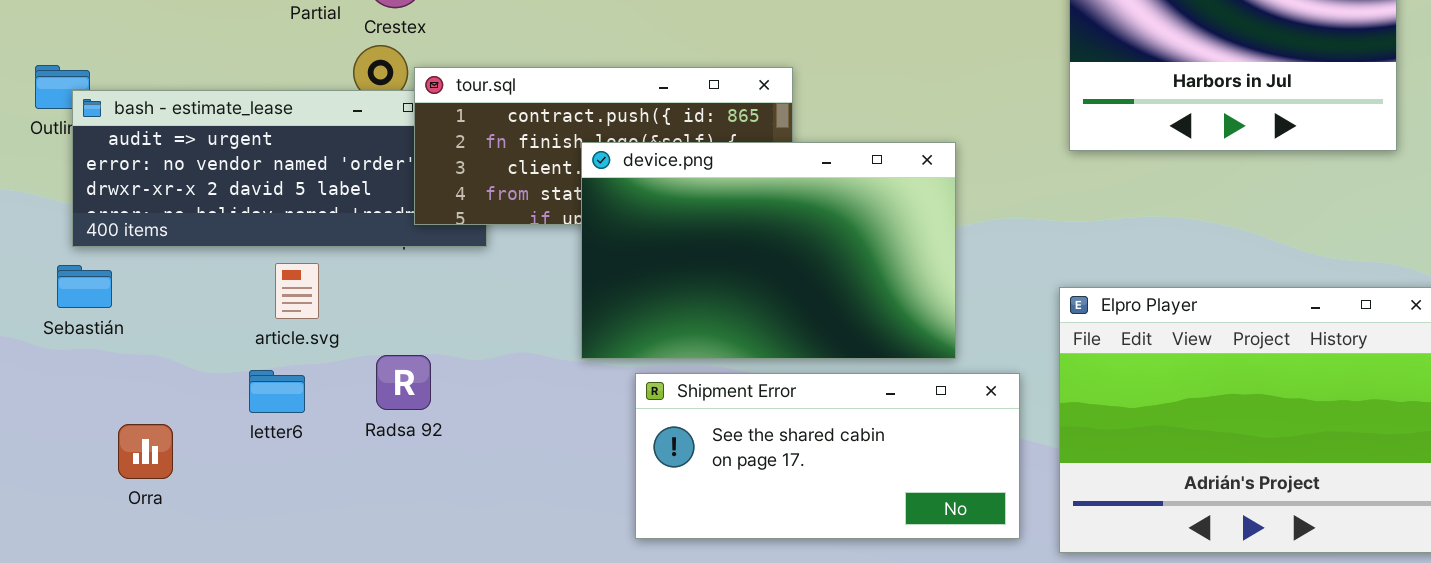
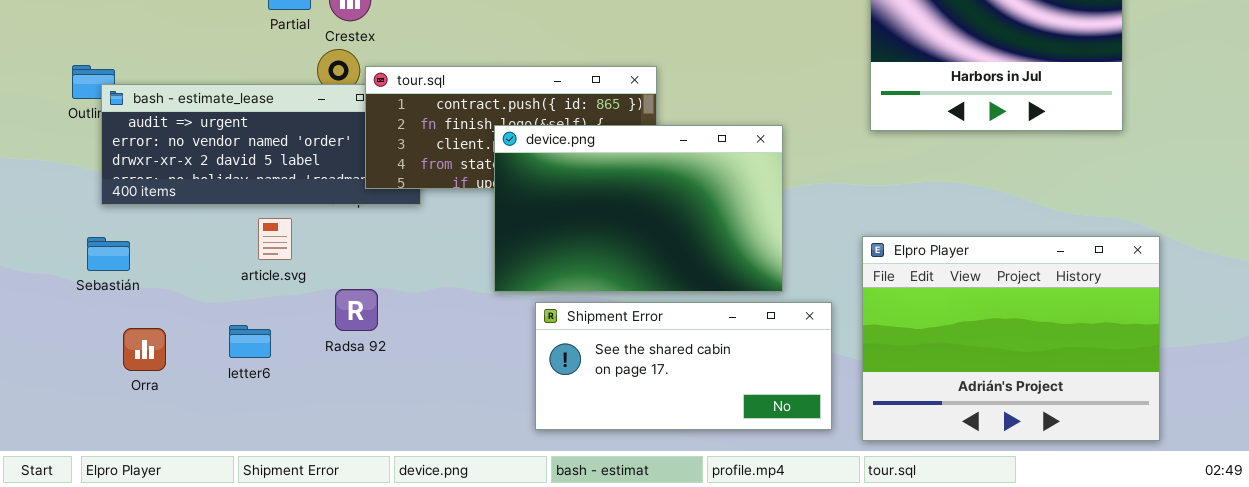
Sebastián: [57,265,112,308] -> [87,237,130,271], moved
letter6: [249,370,305,413] -> [229,325,271,358], moved
Orra: [118,424,173,479] -> [123,328,166,371], moved

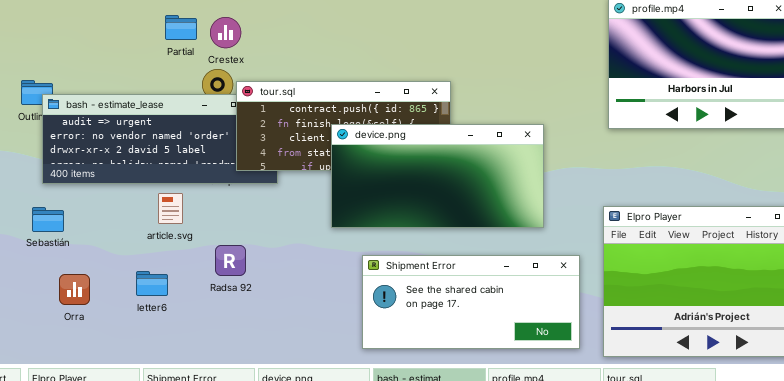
device.png: [494,125,783,292] -> [331,124,544,228], resized

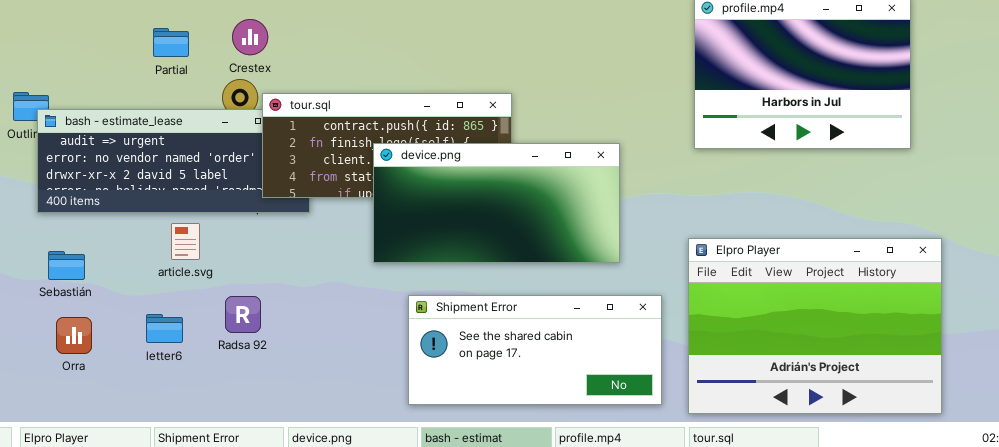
Partial: [165,15,197,40] -> [153,28,189,57], moved
Sebastián: [32,207,64,232] -> [48,251,85,280], moved
Radsa 92: [215,245,246,276] -> [225,296,261,333], moved

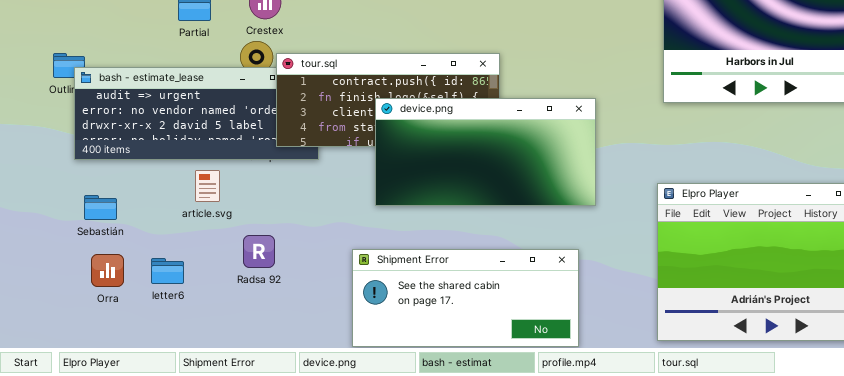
Shipment Error: [408,295,662,405] -> [352,249,579,347], moved
letter6: [146,314,183,343] -> [151,258,184,284], moved

